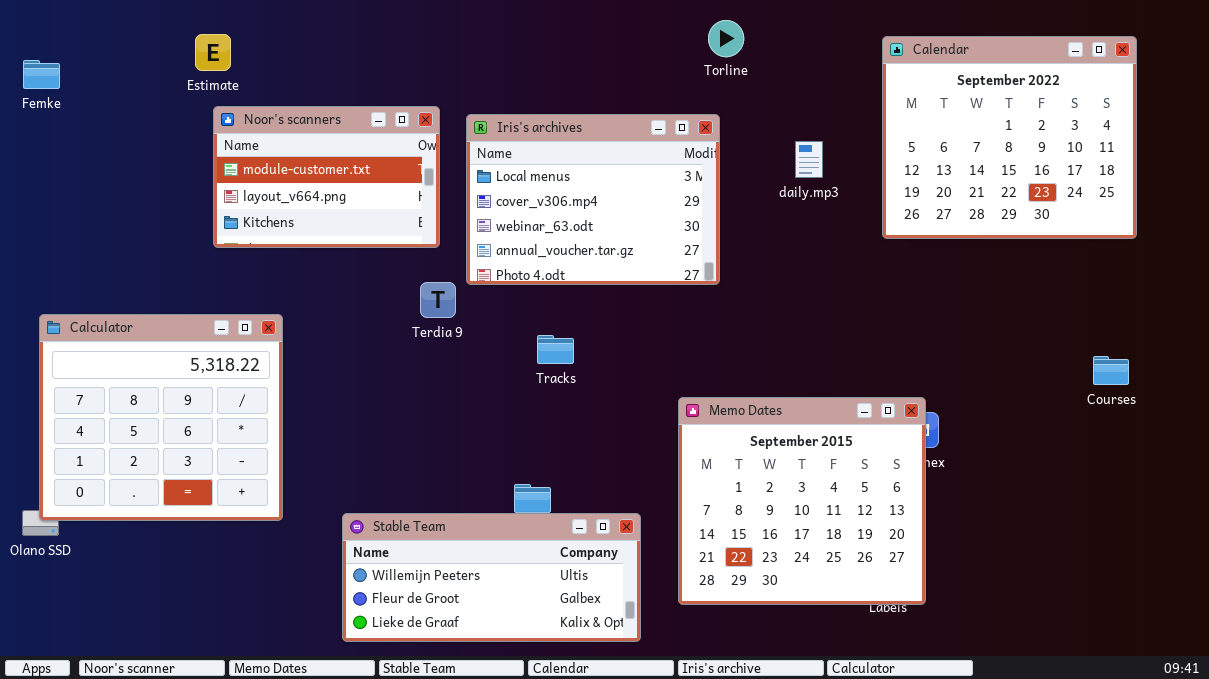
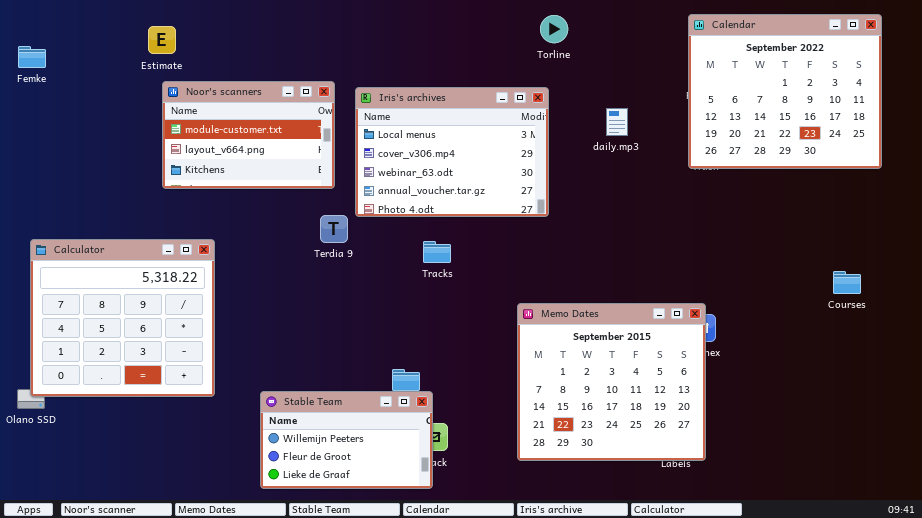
Calendar: [882,36,1137,239] -> [688,14,882,169], moved
Tracks: [537,335,574,364] -> [423,241,451,263], moved
Stable Team: [342,513,641,642] -> [260,391,433,489], resized

